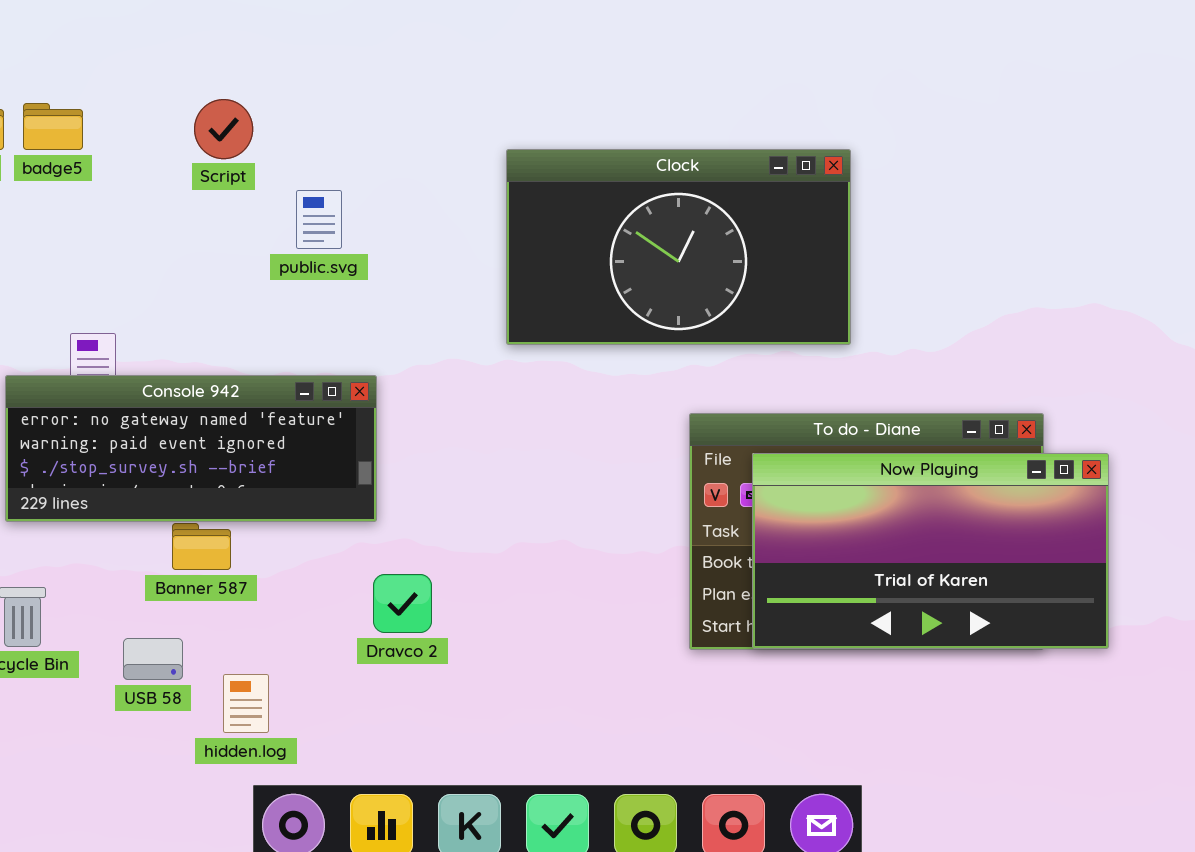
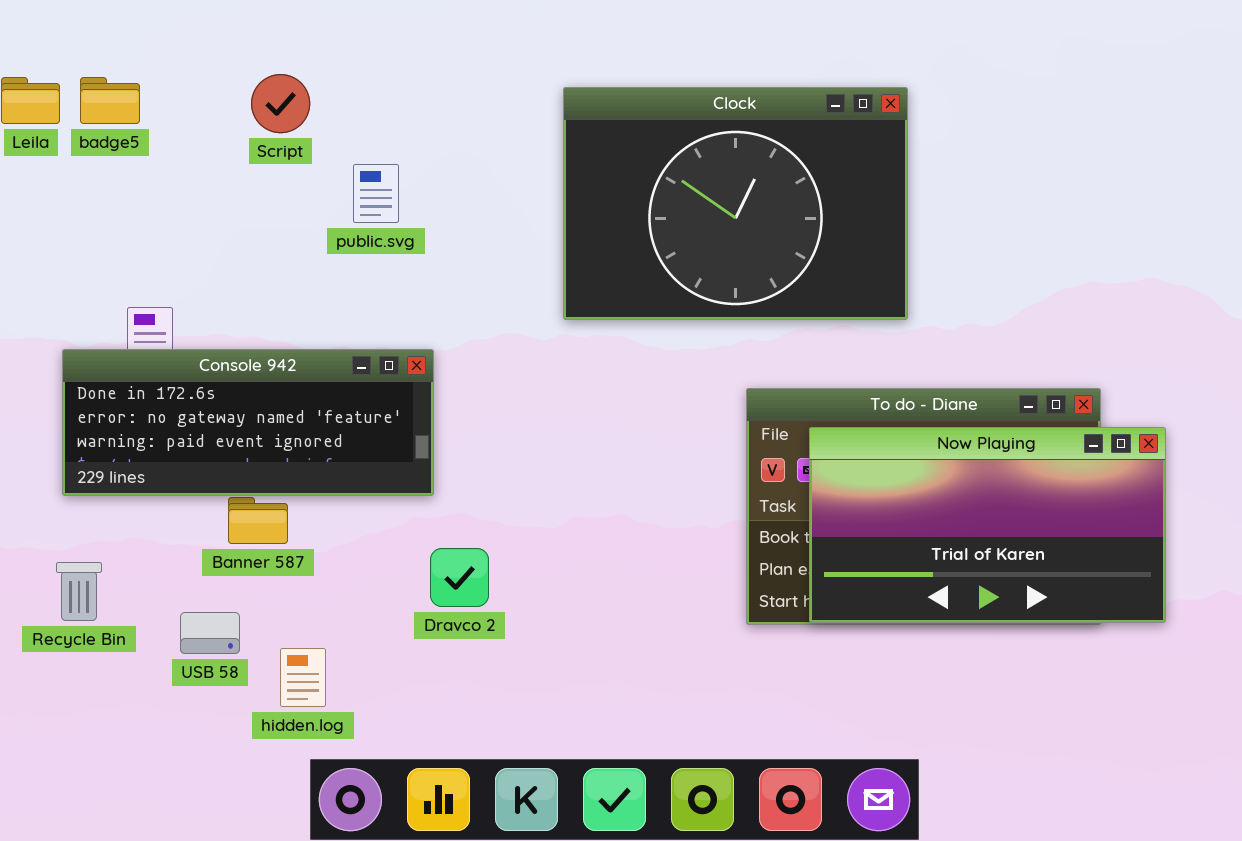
Clock: [506,149,851,345] -> [563,87,908,320], resized
Console 942: [5,375,377,522] -> [62,349,434,496], scrolled up 1 row

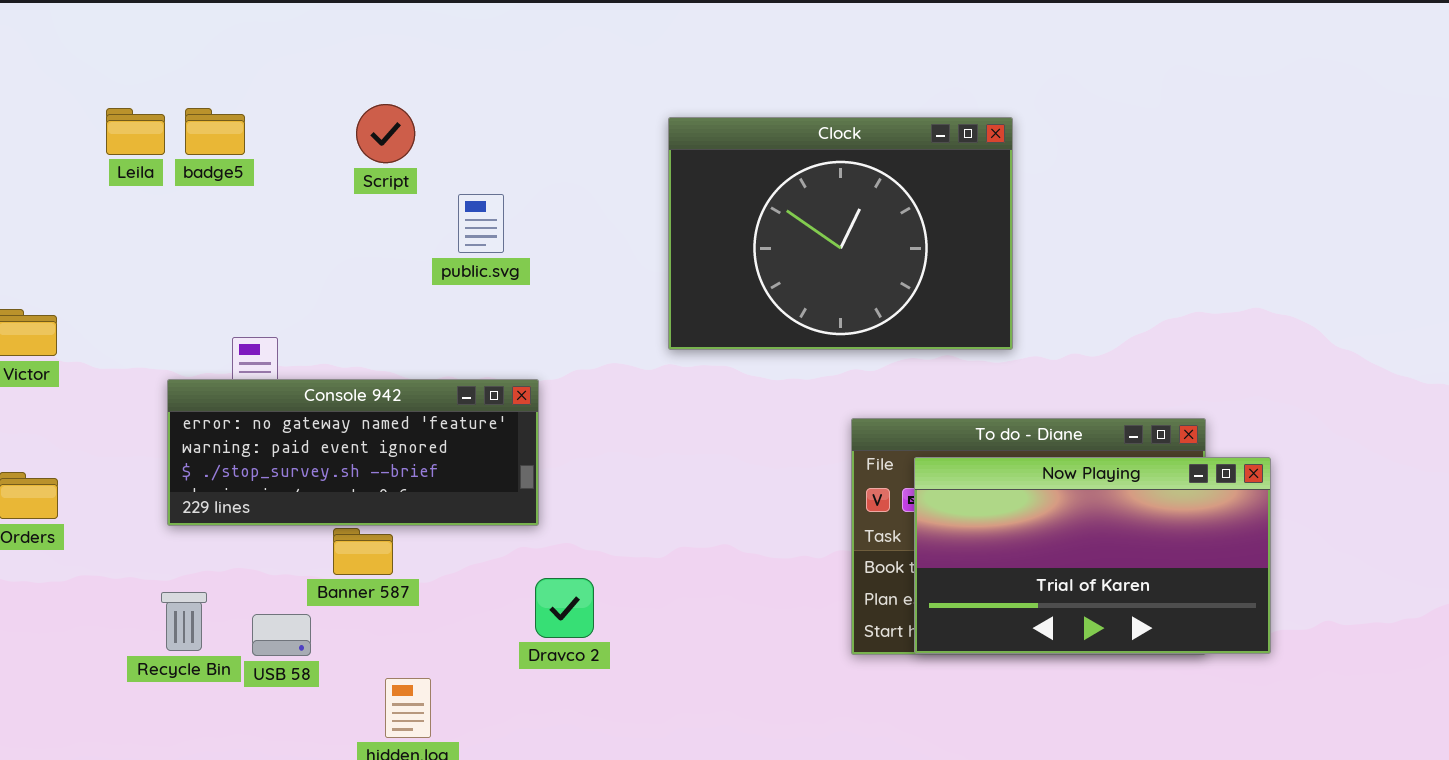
Console 942: [62,349,434,496] -> [167,379,539,526], scrolled down 1 row
USB 58: [180,612,240,654] -> [252,614,311,656], moved

